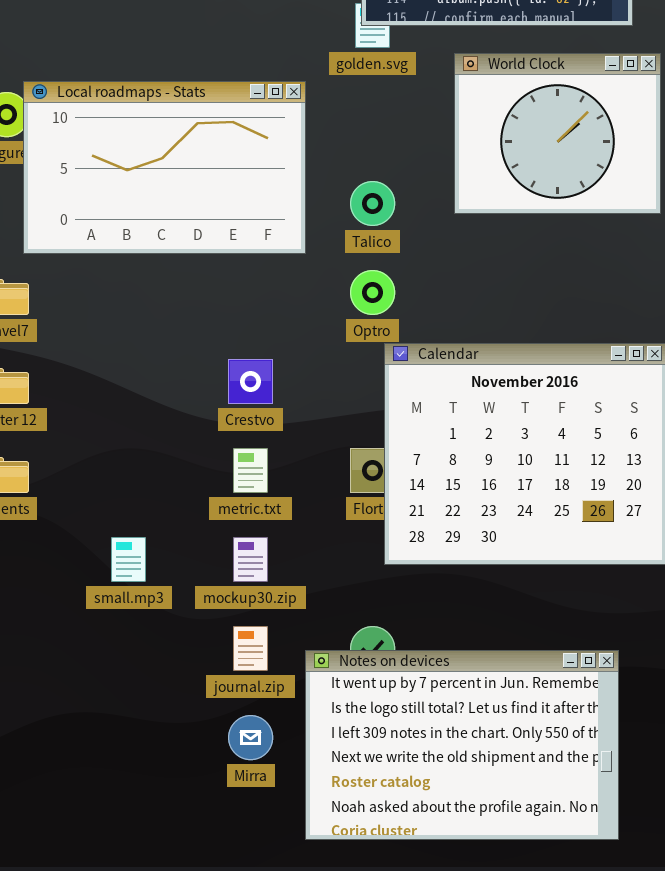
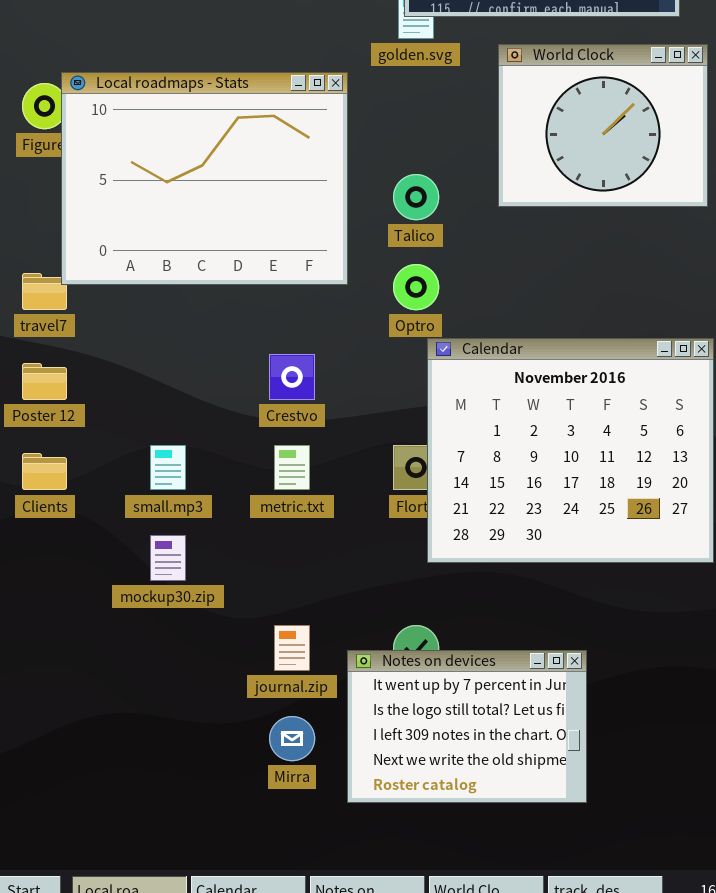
Local roadmaps - Stats: [23,81,306,254] -> [61,72,348,285], resized
small.mp3: [111,537,146,582] -> [150,445,186,490], moved
mockup30.zip: [233,537,268,582] -> [150,535,186,581], moved
Notes on devices: [305,650,619,840] -> [347,650,587,803], resized

